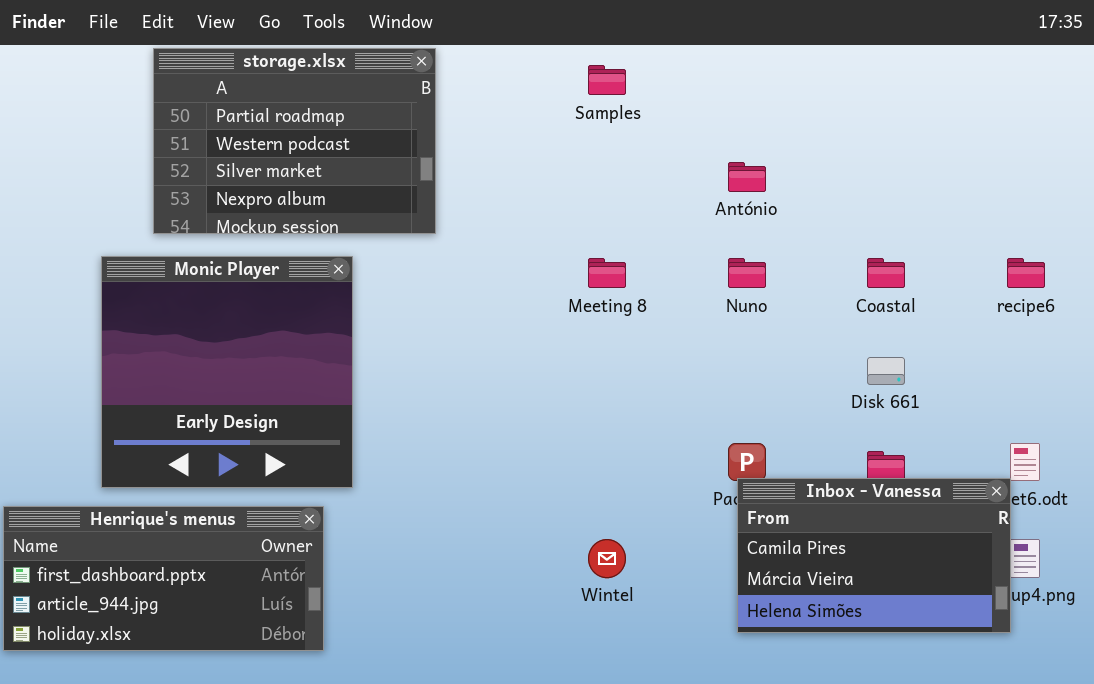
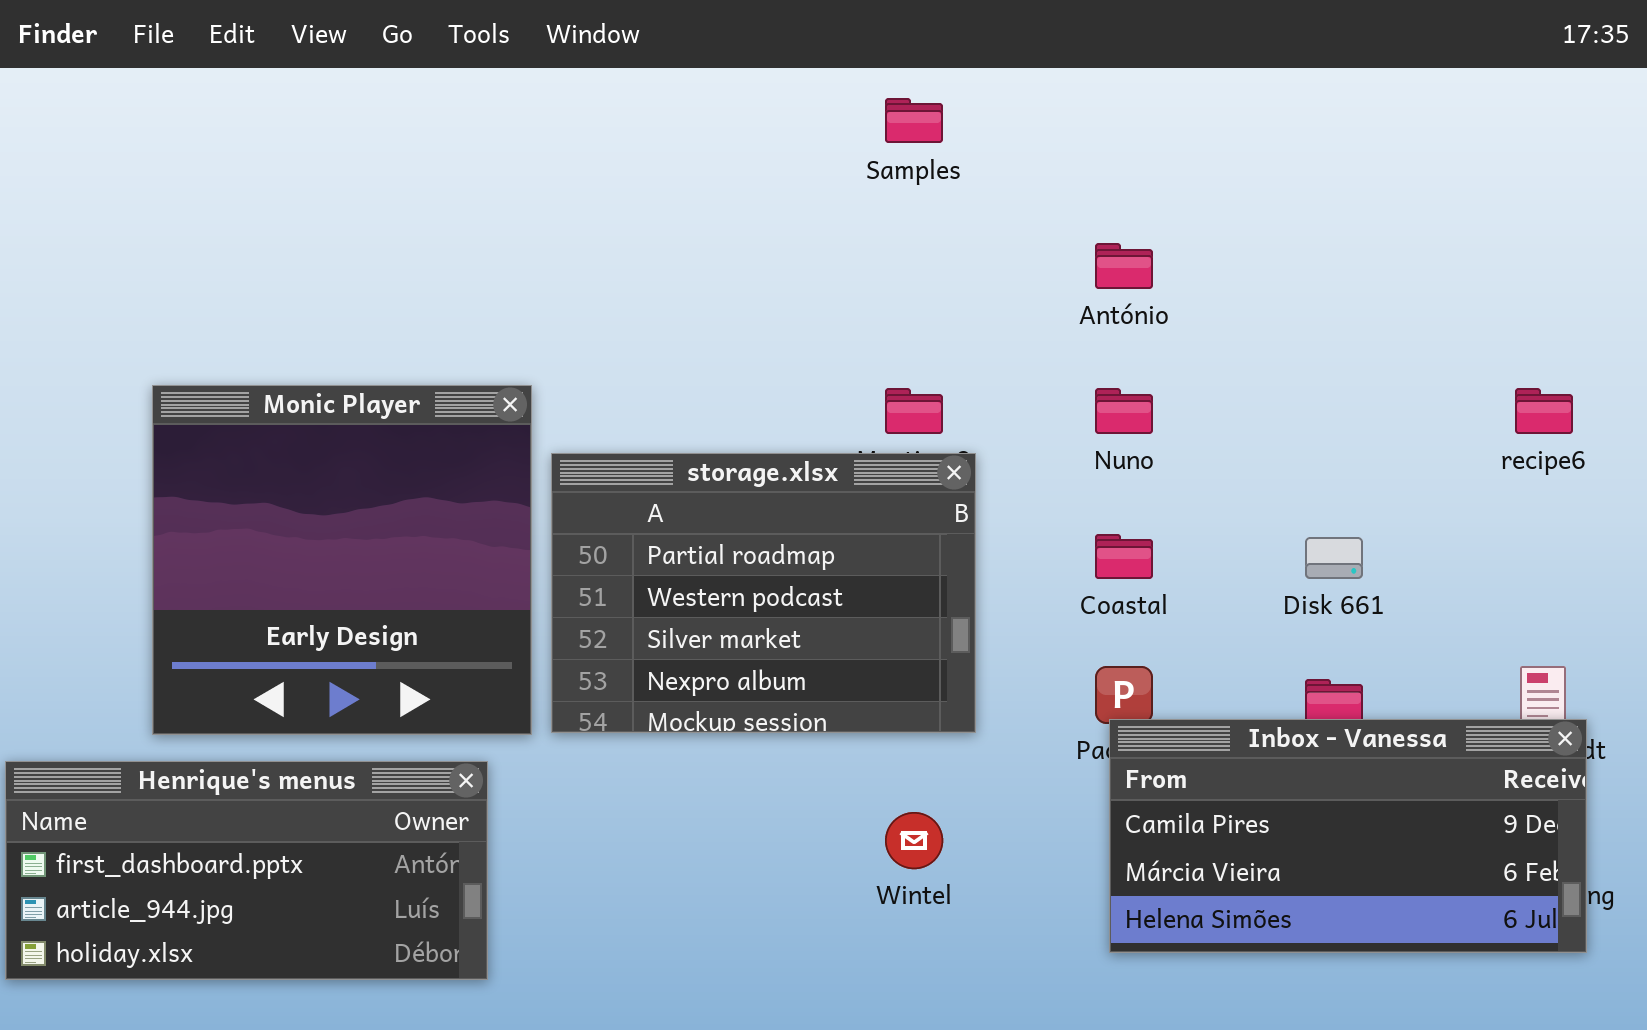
storage.xlsx: [153,48,436,234] -> [551,453,976,733], moved
Coastal: [867,258,905,288] -> [1095,534,1153,579], moved
Inbox - Vanessa: [737,478,1011,633] -> [1109,719,1587,953], resized

